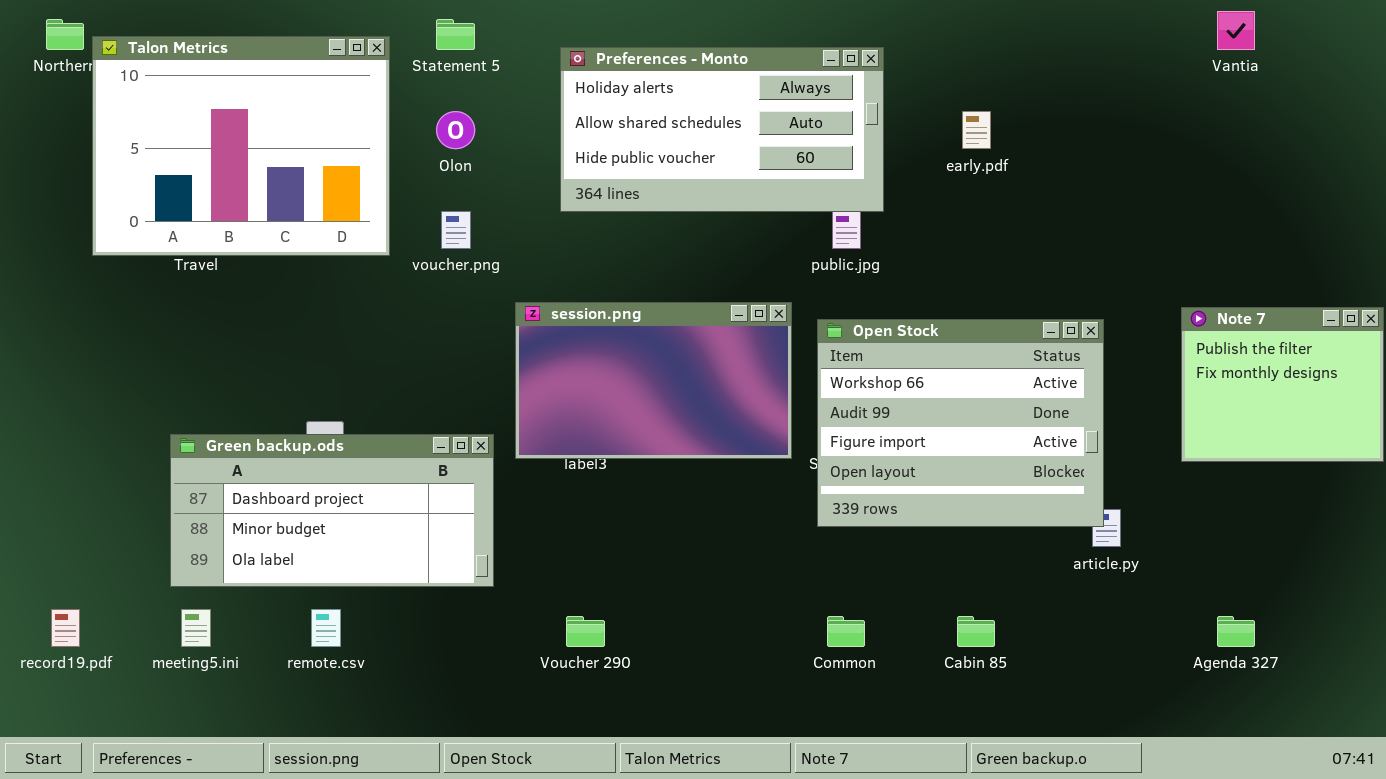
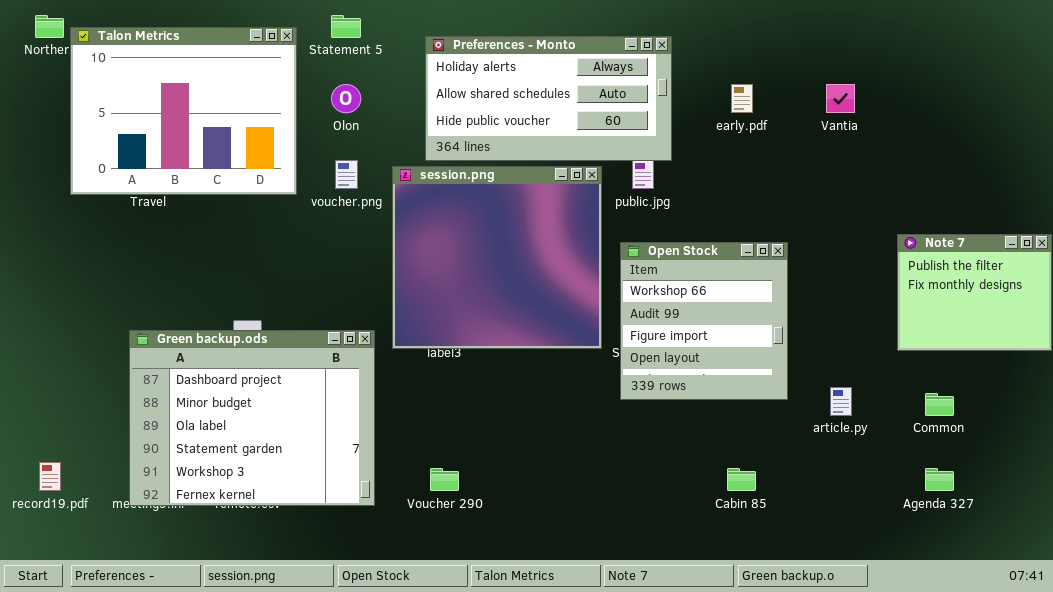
Vantia: [1217,11,1255,50] -> [826,84,855,113], moved
session.png: [515,302,792,459] -> [392,166,602,349], resized
Open Stock: [817,319,1104,527] -> [620,242,788,400], resized
Green backup.ods: [170,434,494,587] -> [129,330,375,506], resized
Common: [827,616,865,647] -> [925,393,954,416], moved

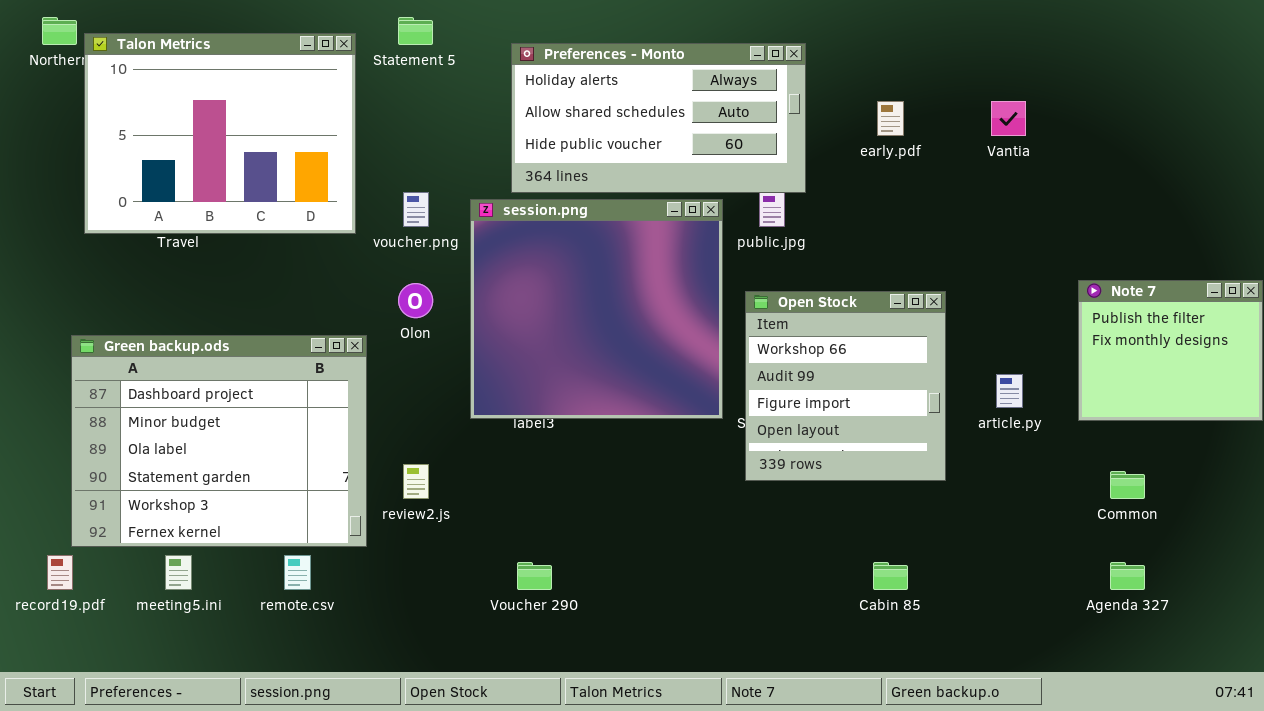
Olon: [331,84,361,113] -> [398,283,433,318], moved
Green backup.ods: [129,330,375,506] -> [71,335,367,547], moved
article.py: [830,387,852,416] -> [996,374,1023,408], moved

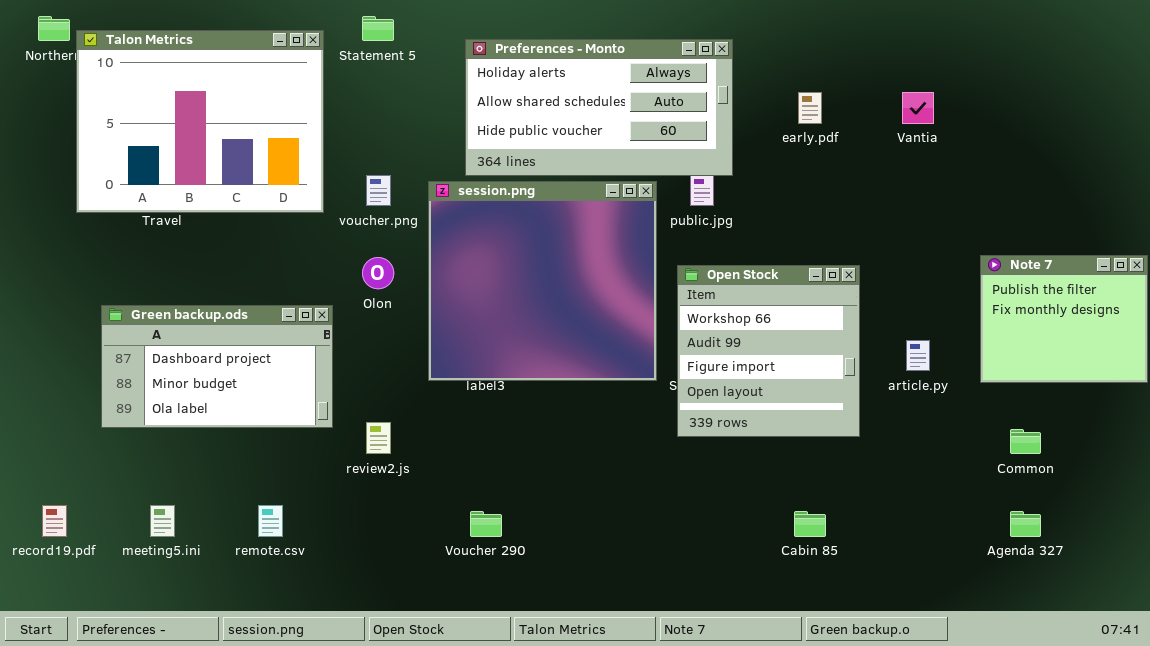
Green backup.ods: [71,335,367,547] -> [101,305,333,428], resized

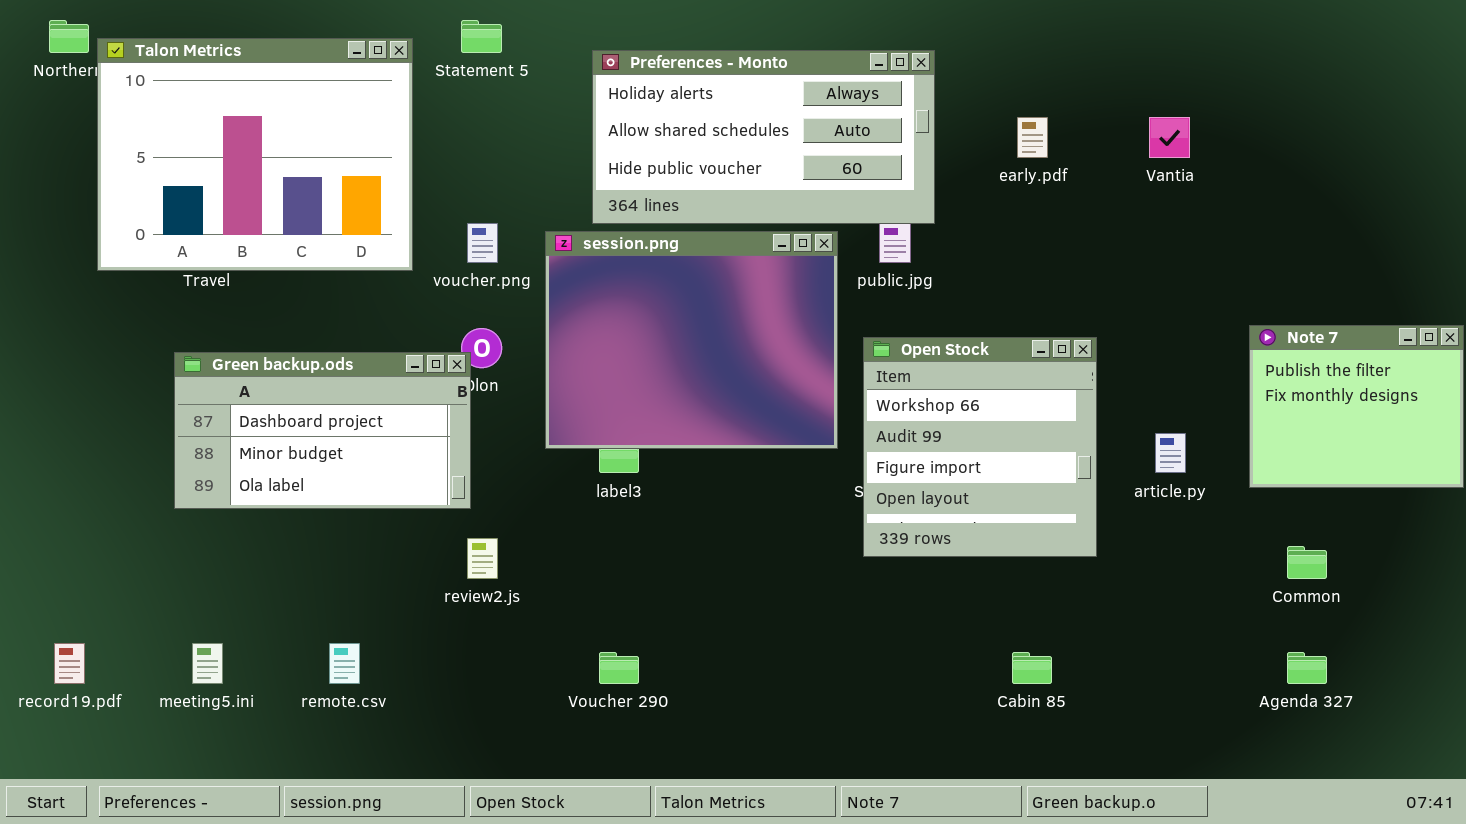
session.png: [428,181,657,381] -> [545,231,838,449], resized
Green backup.ods: [101,305,333,428] -> [174,352,471,509], moved

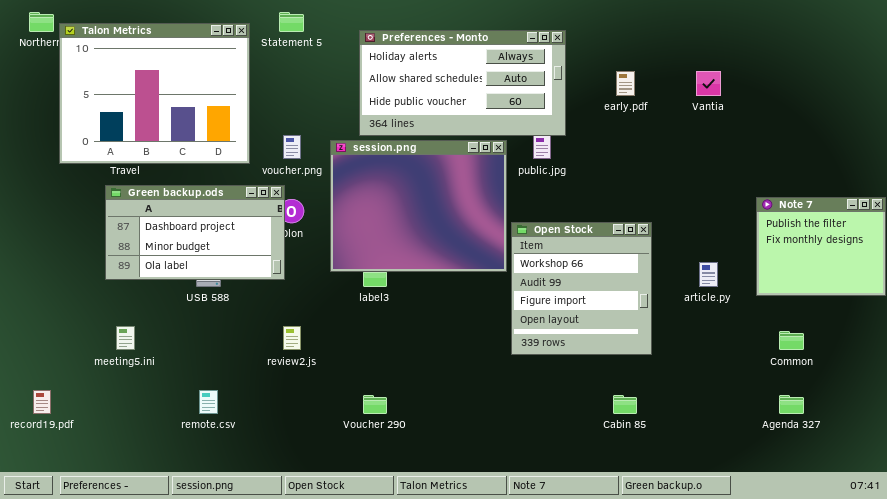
Open Stock: [863,337,1097,557] -> [511,222,652,355], moved
Green backup.ods: [174,352,471,509] -> [105,185,285,280], moved
meeting5.ini: [192,643,223,684] -> [116,326,135,350], moved

